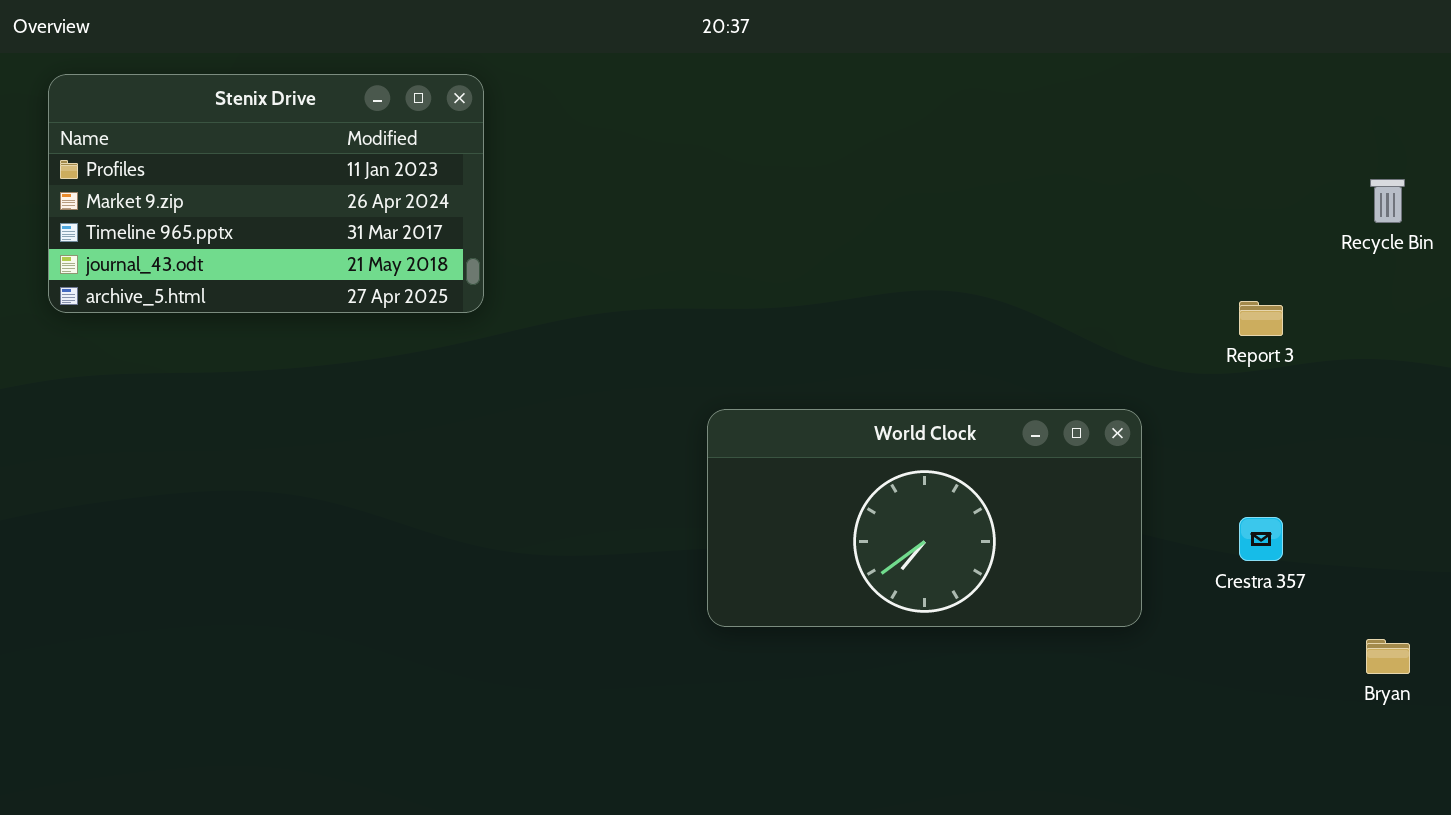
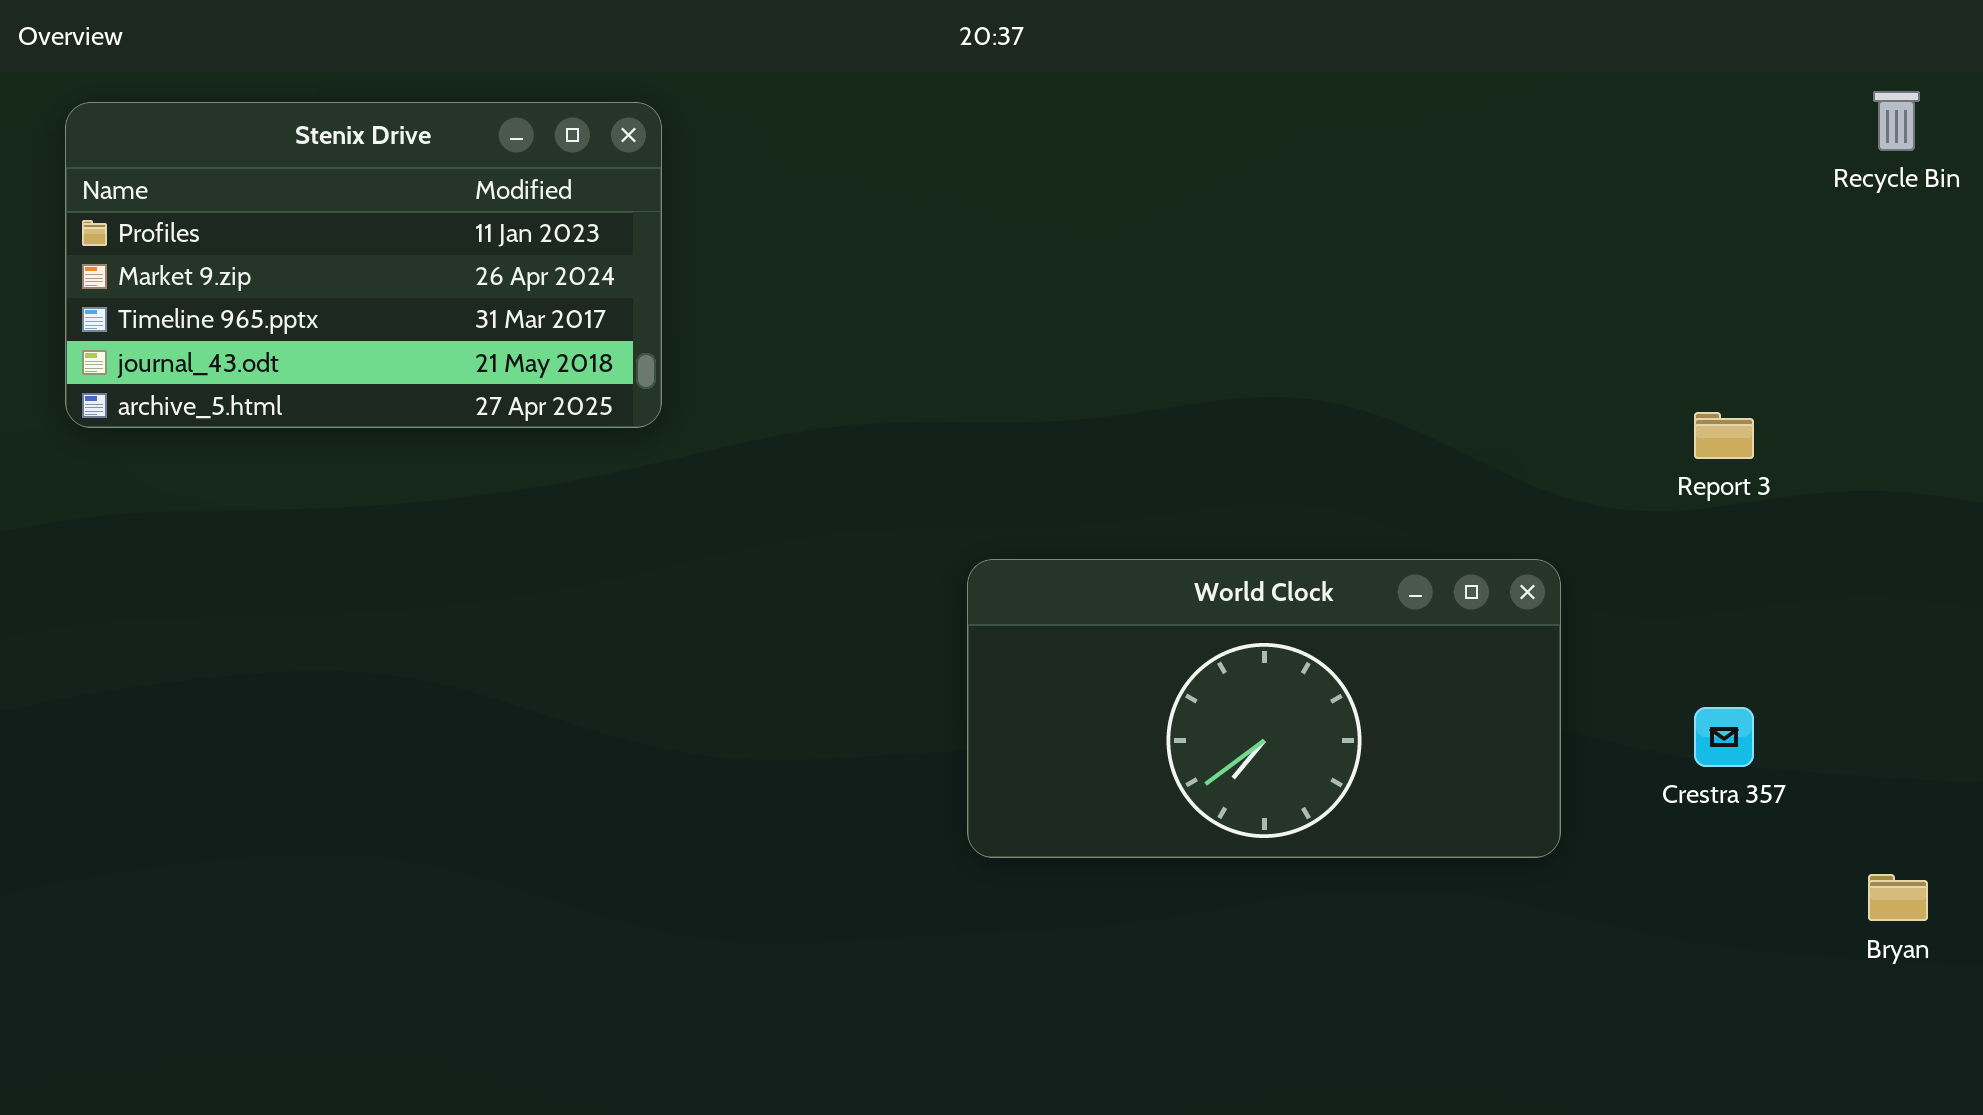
Recycle Bin: [1370,179,1405,223] -> [1873,91,1920,151], moved

